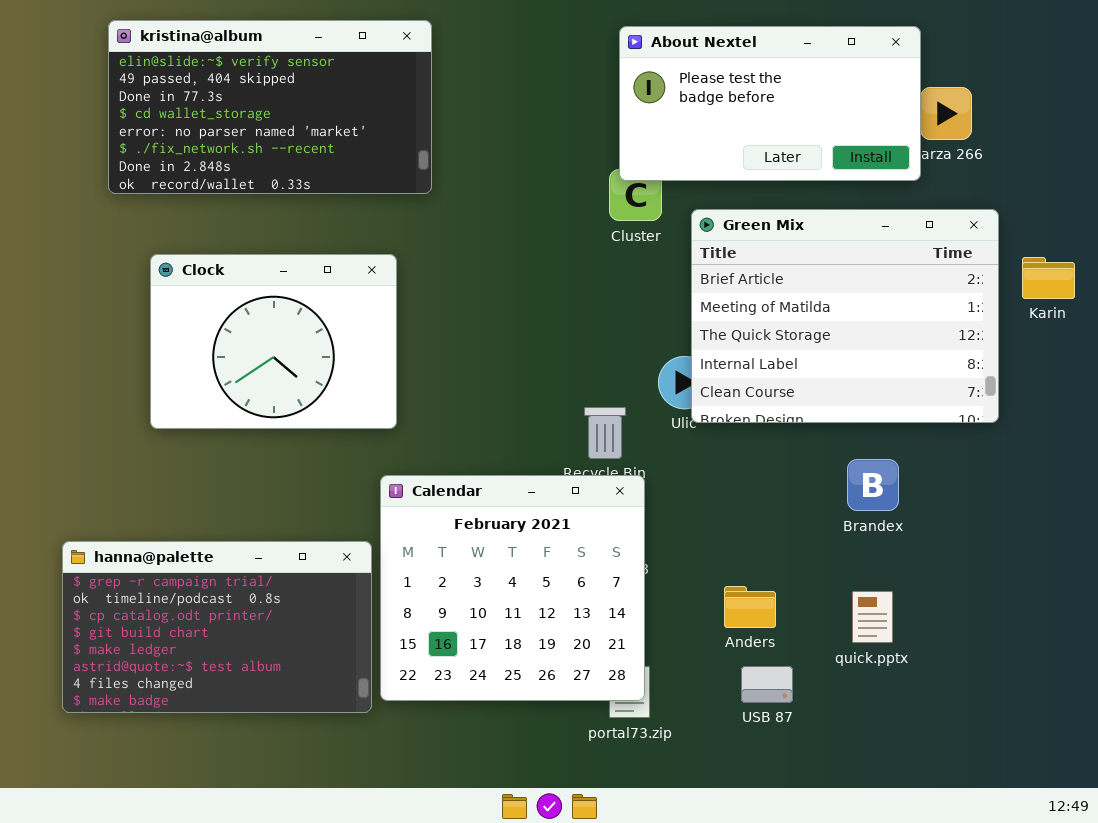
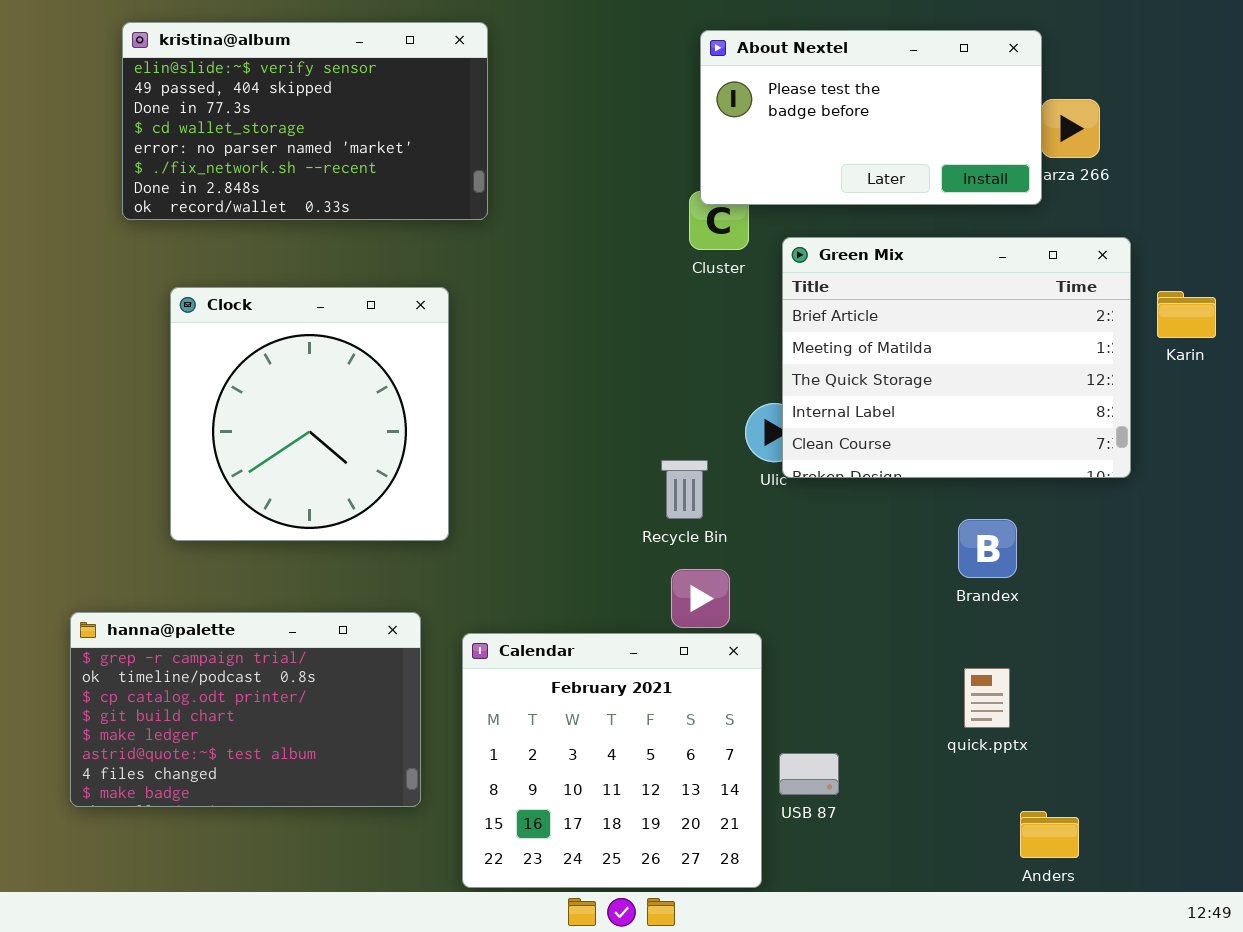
Clock: [150,254,397,429] -> [170,287,449,541], resized
Calendar: [380,475,645,701] -> [462,633,762,888], moved
Anders: [724,586,776,628] -> [1020,811,1079,858], moved
USB 87: [741,666,793,703] -> [779,753,839,795], moved

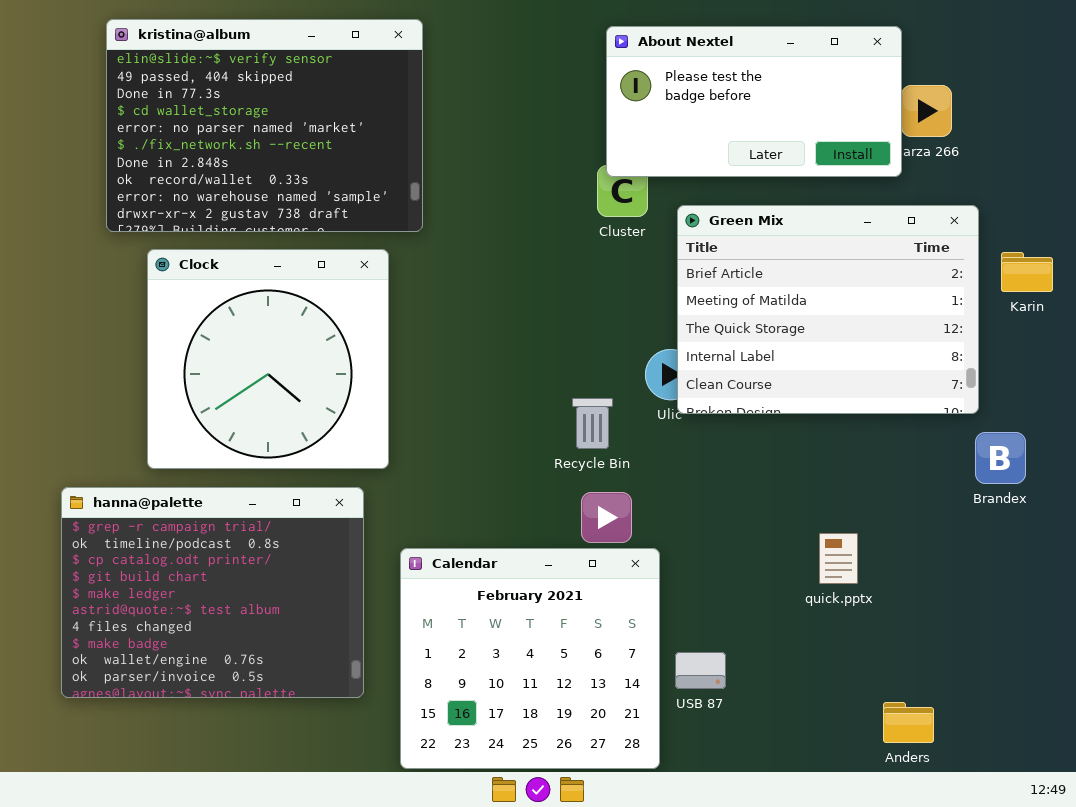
kristina@album: [122,22,488,220] -> [106,19,423,232], resized
Brandex: [958,519,1017,578] -> [975,432,1026,484], moved
hanna@palette: [70,612,421,807] -> [61,487,364,698], resized
quick.pptx: [964,668,1010,728] -> [819,533,858,584], moved

